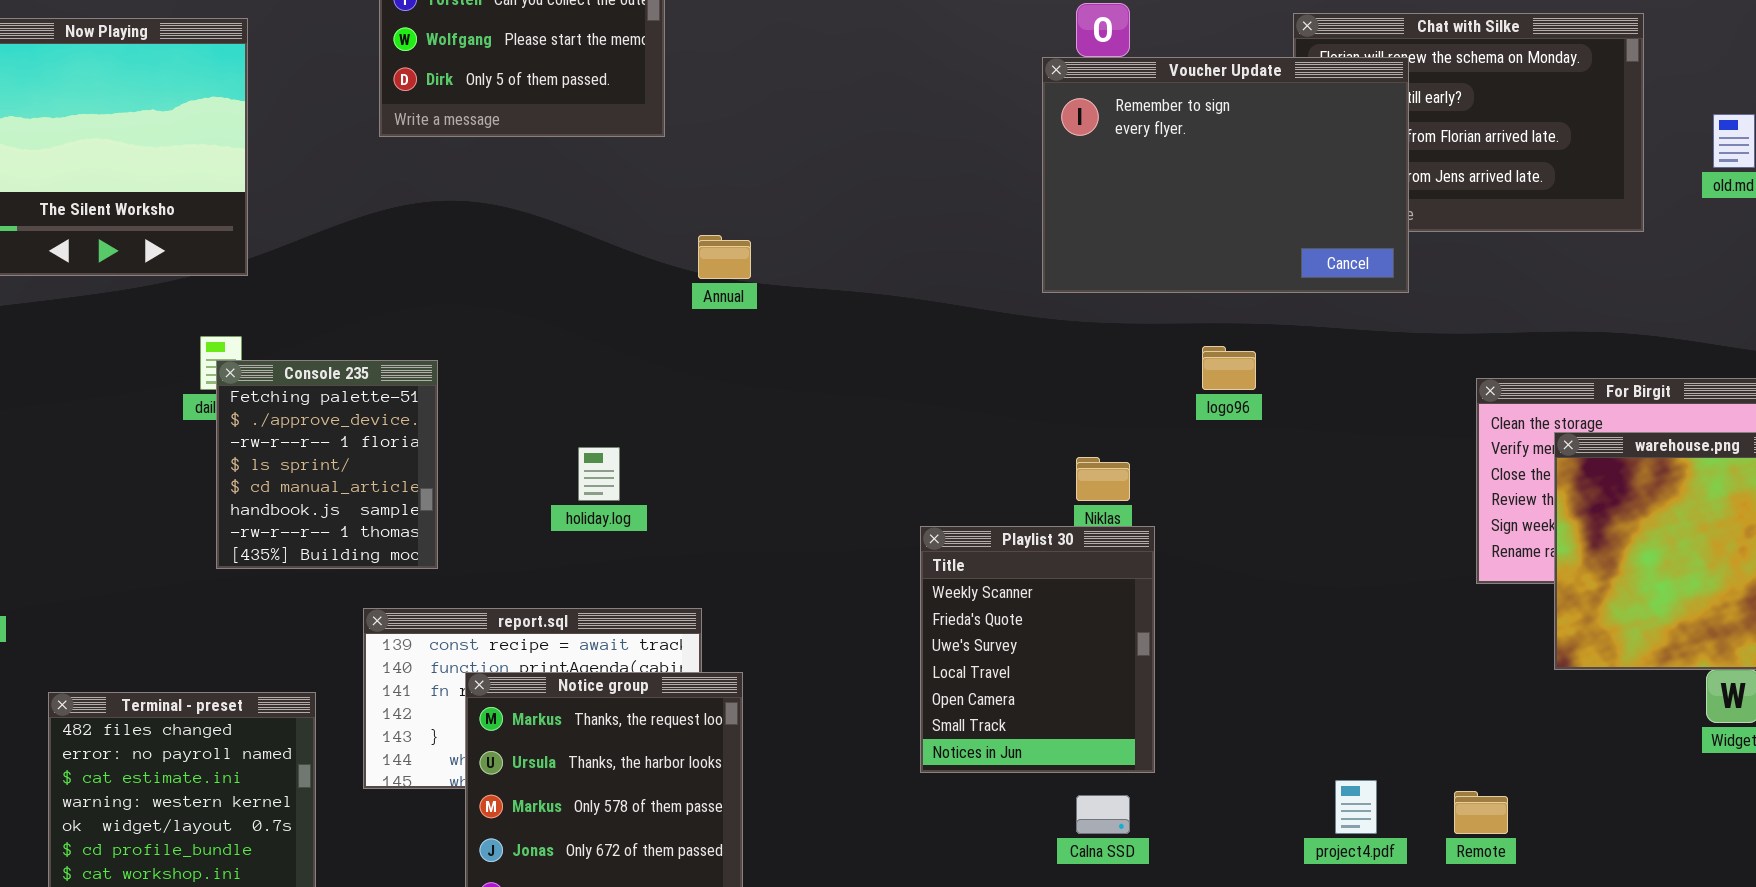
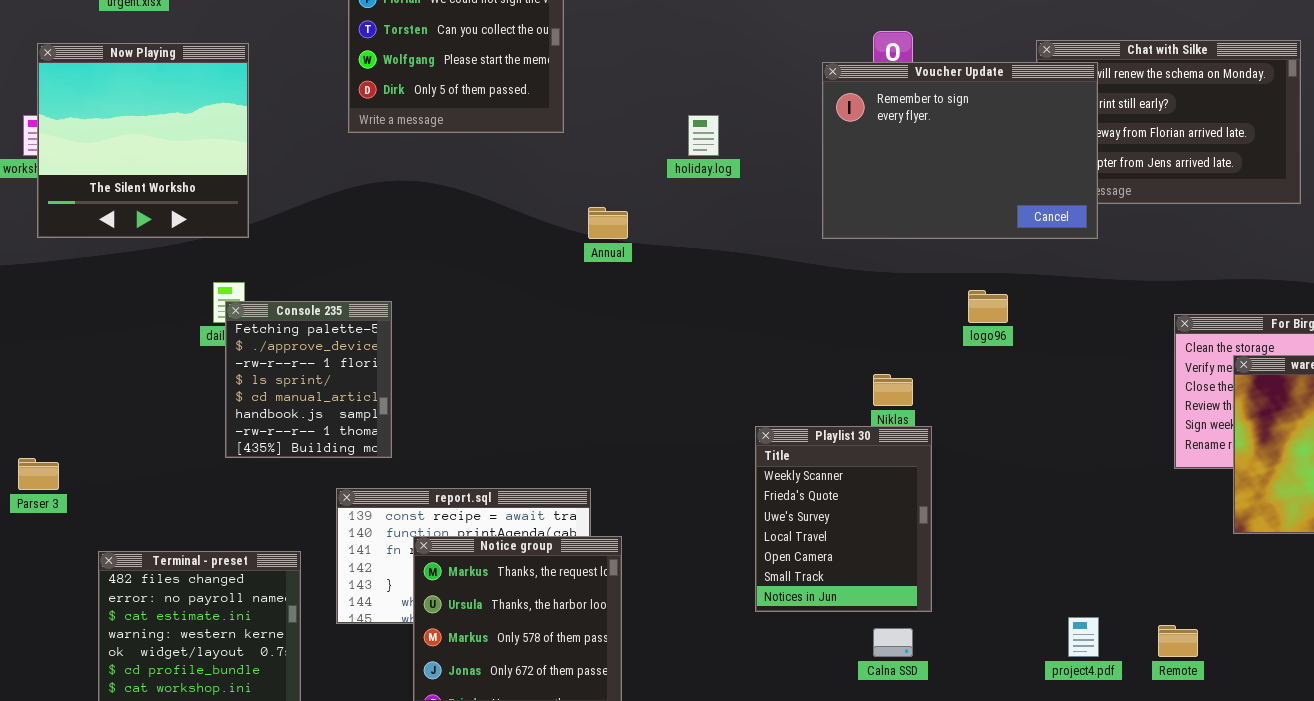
Voucher Update: [1042,57,1409,293] -> [822,62,1098,239], moved
holiday.log: [578,447,620,501] -> [688,115,719,156], moved

